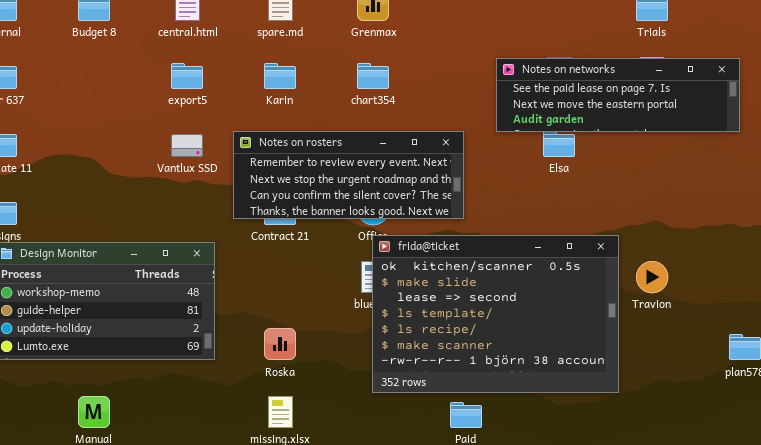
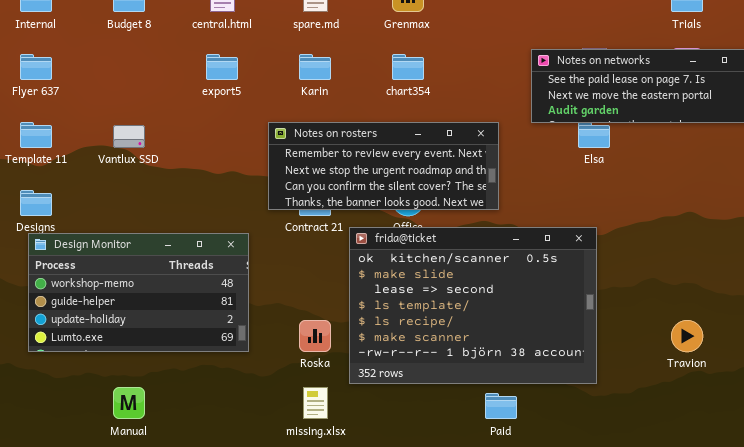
Vantlux SSD: [171,134,203,157] -> [113,125,145,148], moved
frida@ticket: [372,235,619,393] -> [349,227,597,384], moved
Travion: [636,261,668,293] -> [671,320,703,352], moved

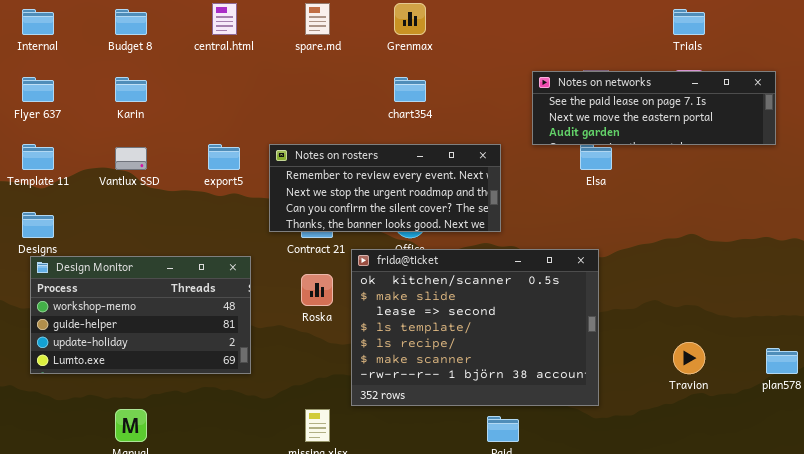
export5: [206,54,238,80] -> [208,144,240,170], moved
Karin: [299,54,331,80] -> [115,77,147,102], moved
Roska: [299,320,331,352] -> [301,274,333,306], moved

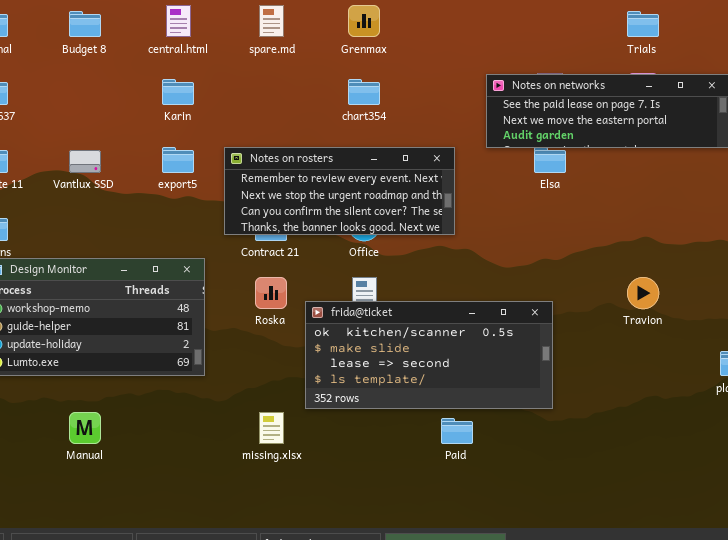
Karin: [115,77,147,102] -> [162,79,194,105], moved
frida@ticket: [351,249,599,406] -> [305,301,553,409], resized
Travion: [673,342,705,374] -> [627,277,659,309], moved

